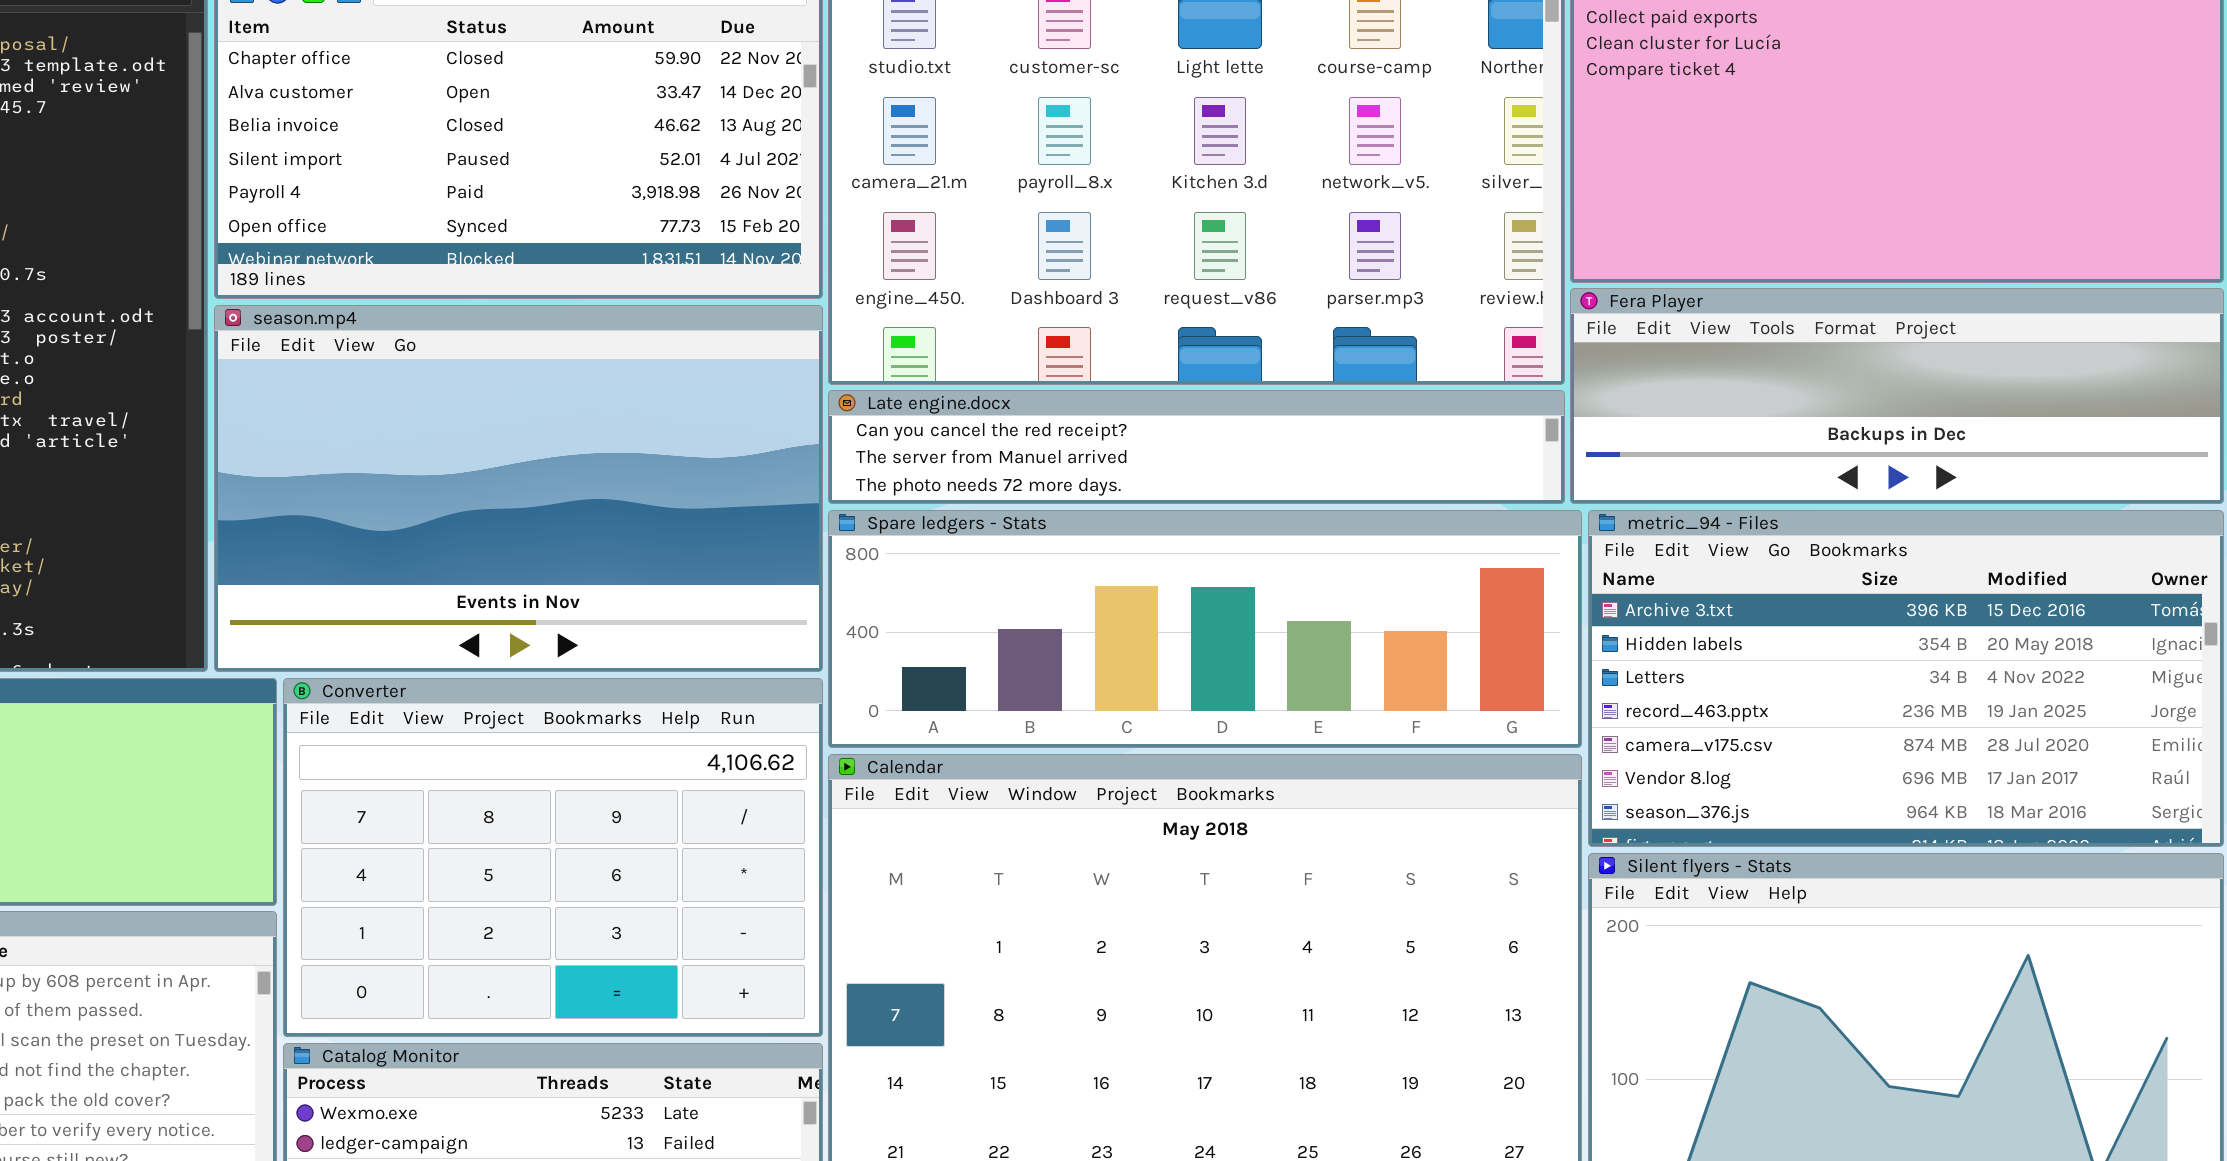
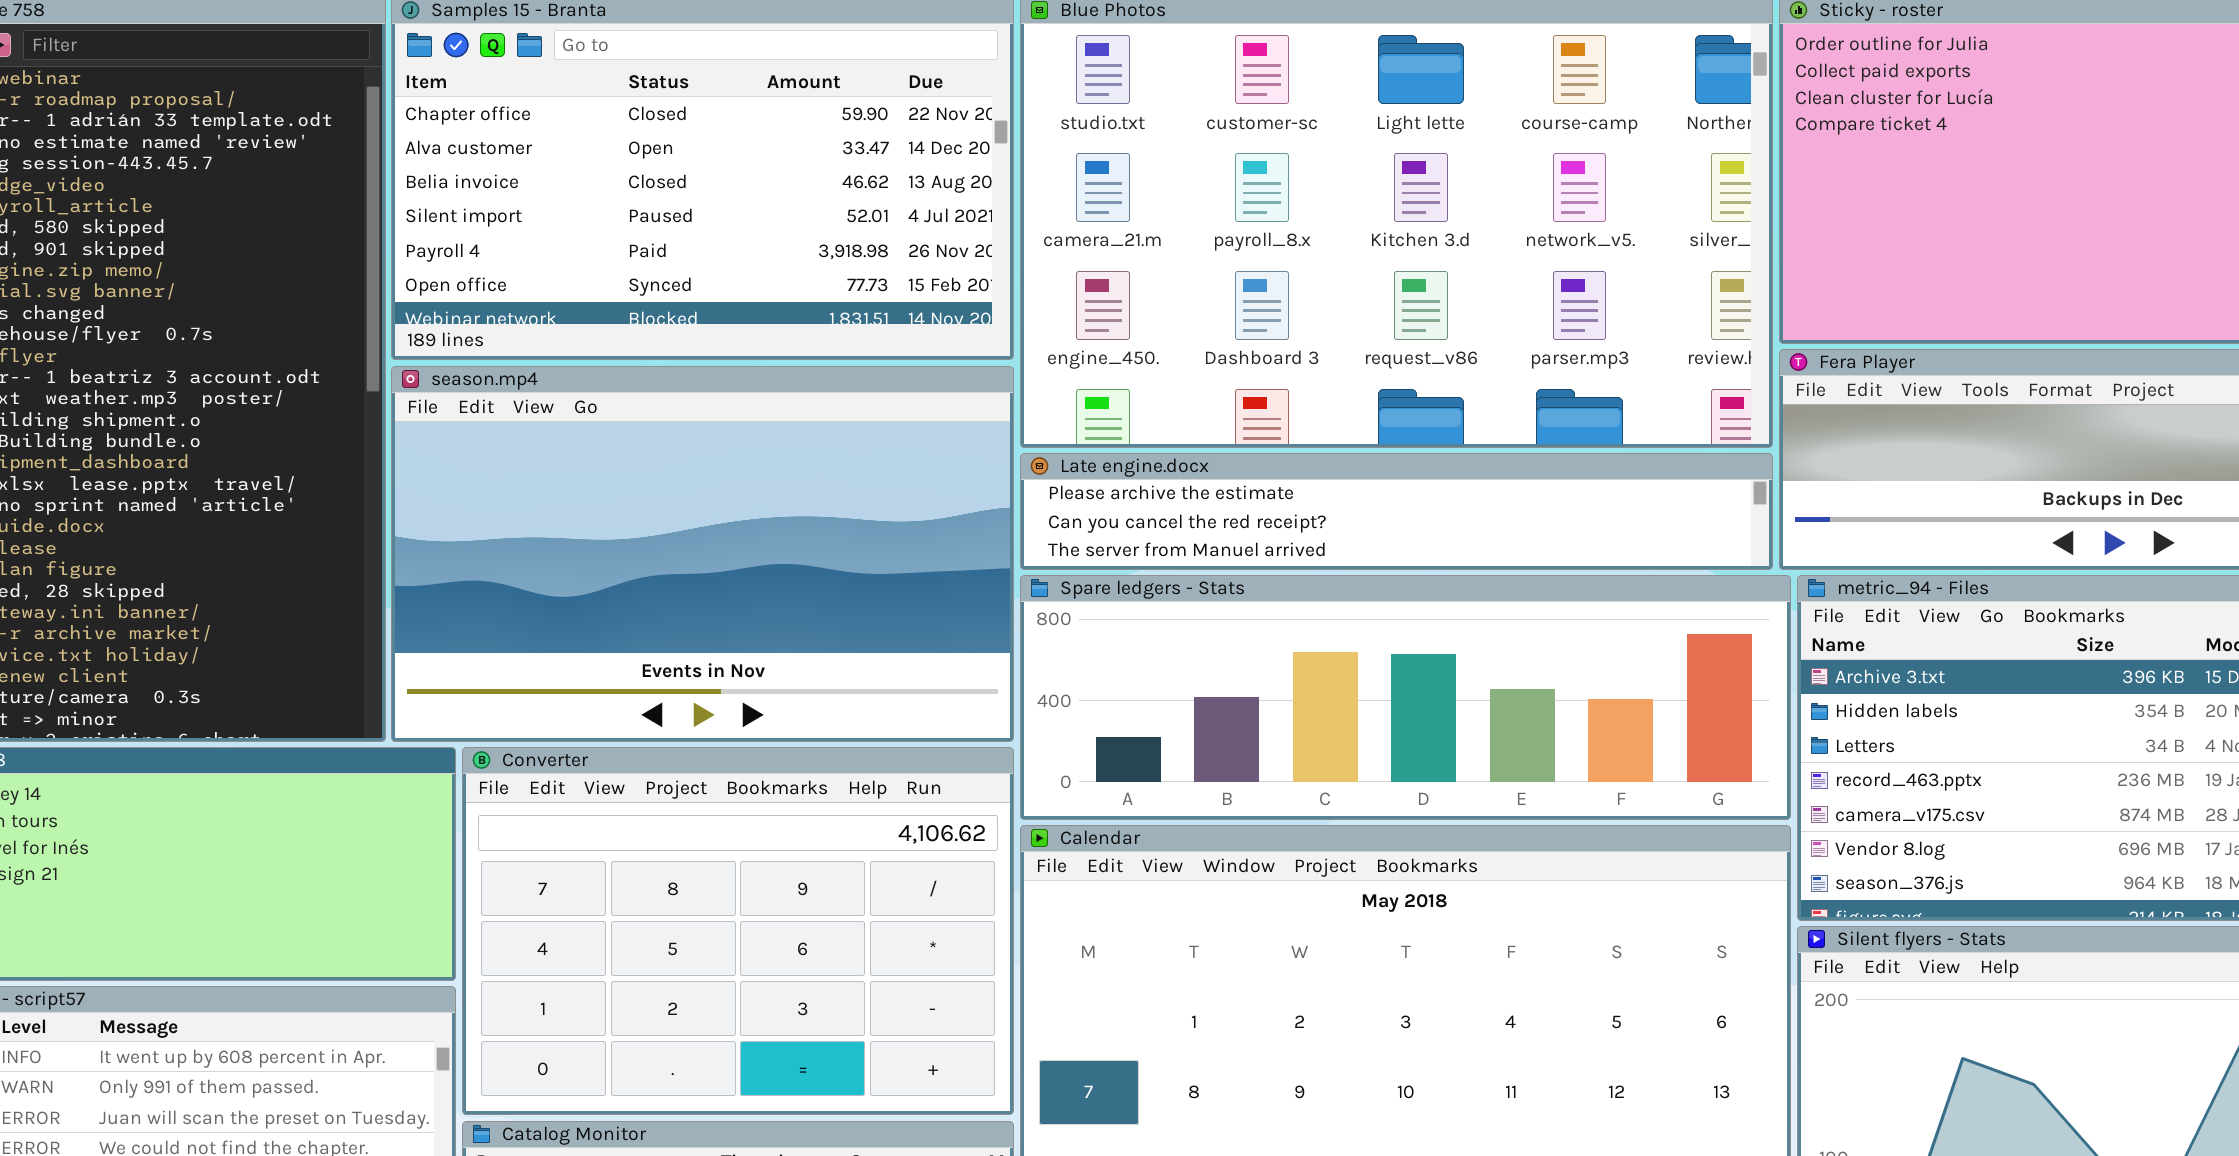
Late engine.docx: [828,390,1565,504] -> [1020,453,1773,570], scrolled up 1 row

